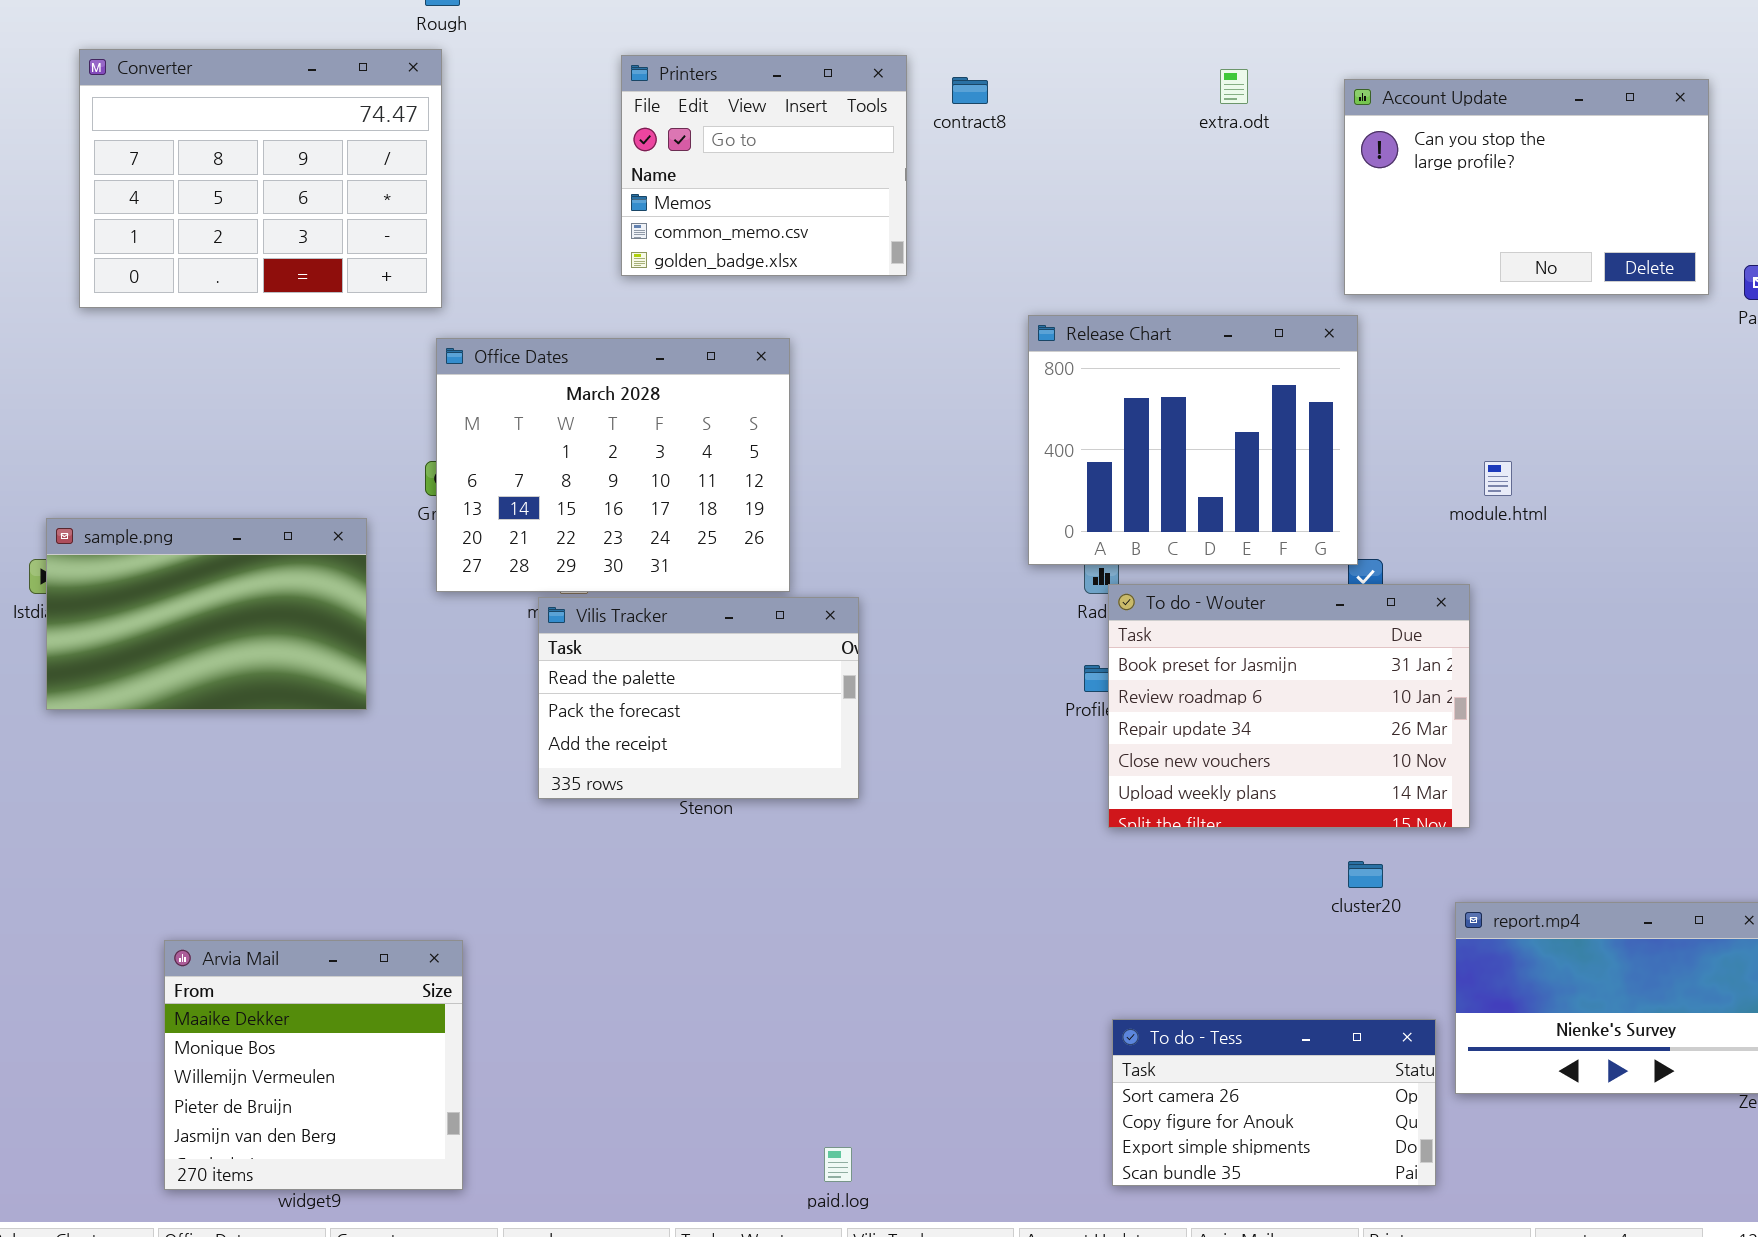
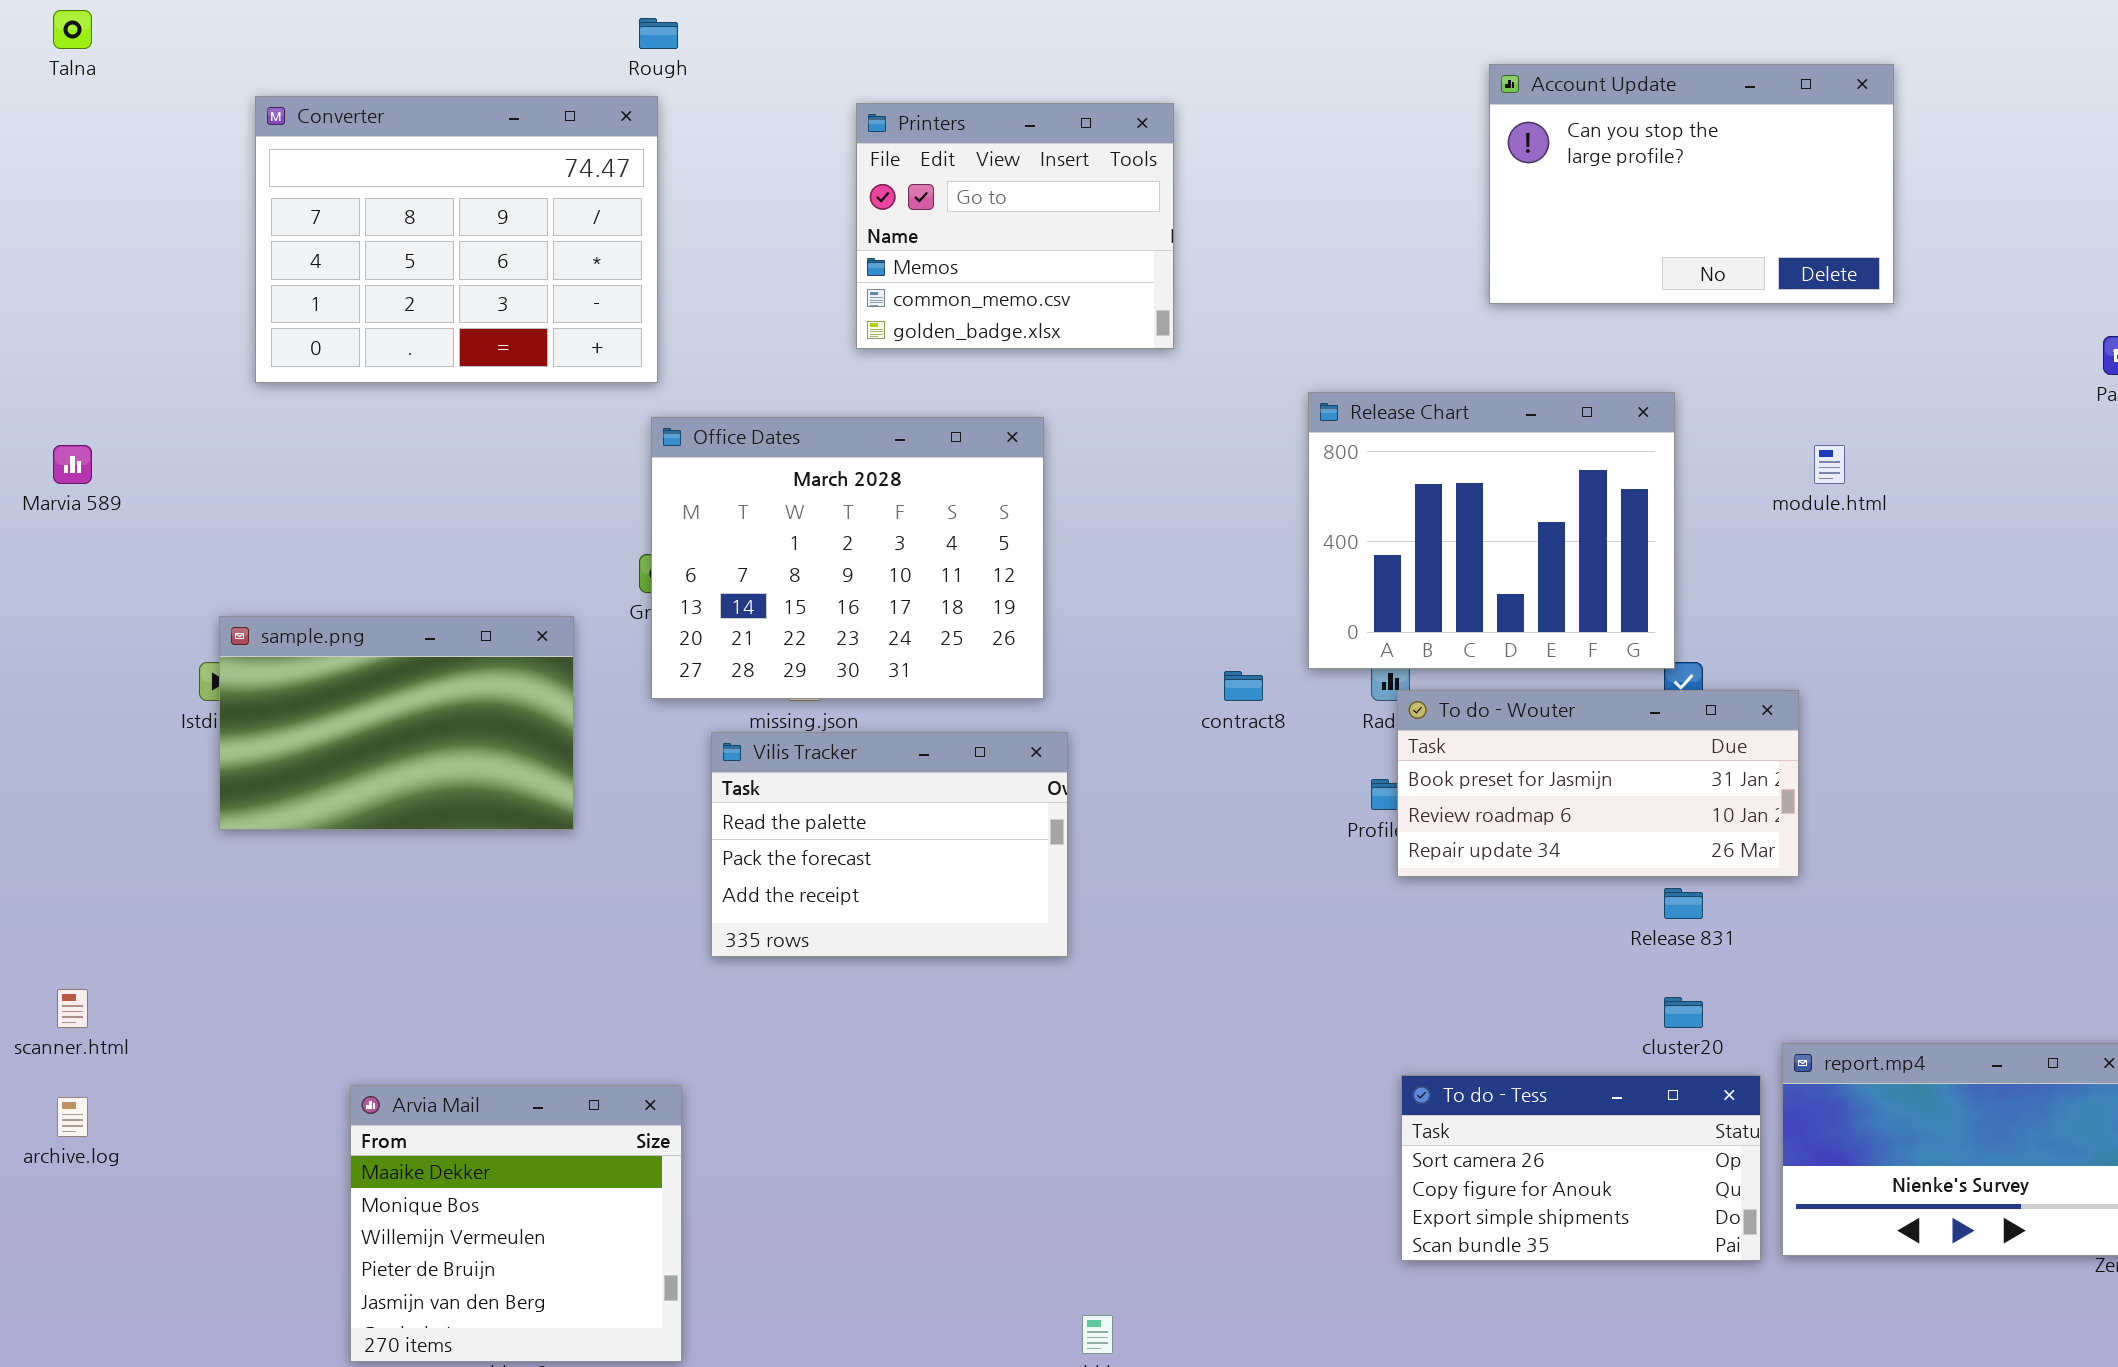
contract8: [952,77,988,104] -> [1224,671,1263,701], moved
Account Update: [1344,79,1709,295] -> [1489,64,1894,304], moved
module.html: [1484,461,1512,496] -> [1814,445,1845,484], moved
To do - Wouter: [1108,584,1470,828] -> [1397,690,1799,877], resized
Vilis Tracker: [538,597,859,799] -> [711,732,1068,957], moved
To do - Tess: [1112,1019,1436,1186] -> [1401,1075,1761,1261], moved

